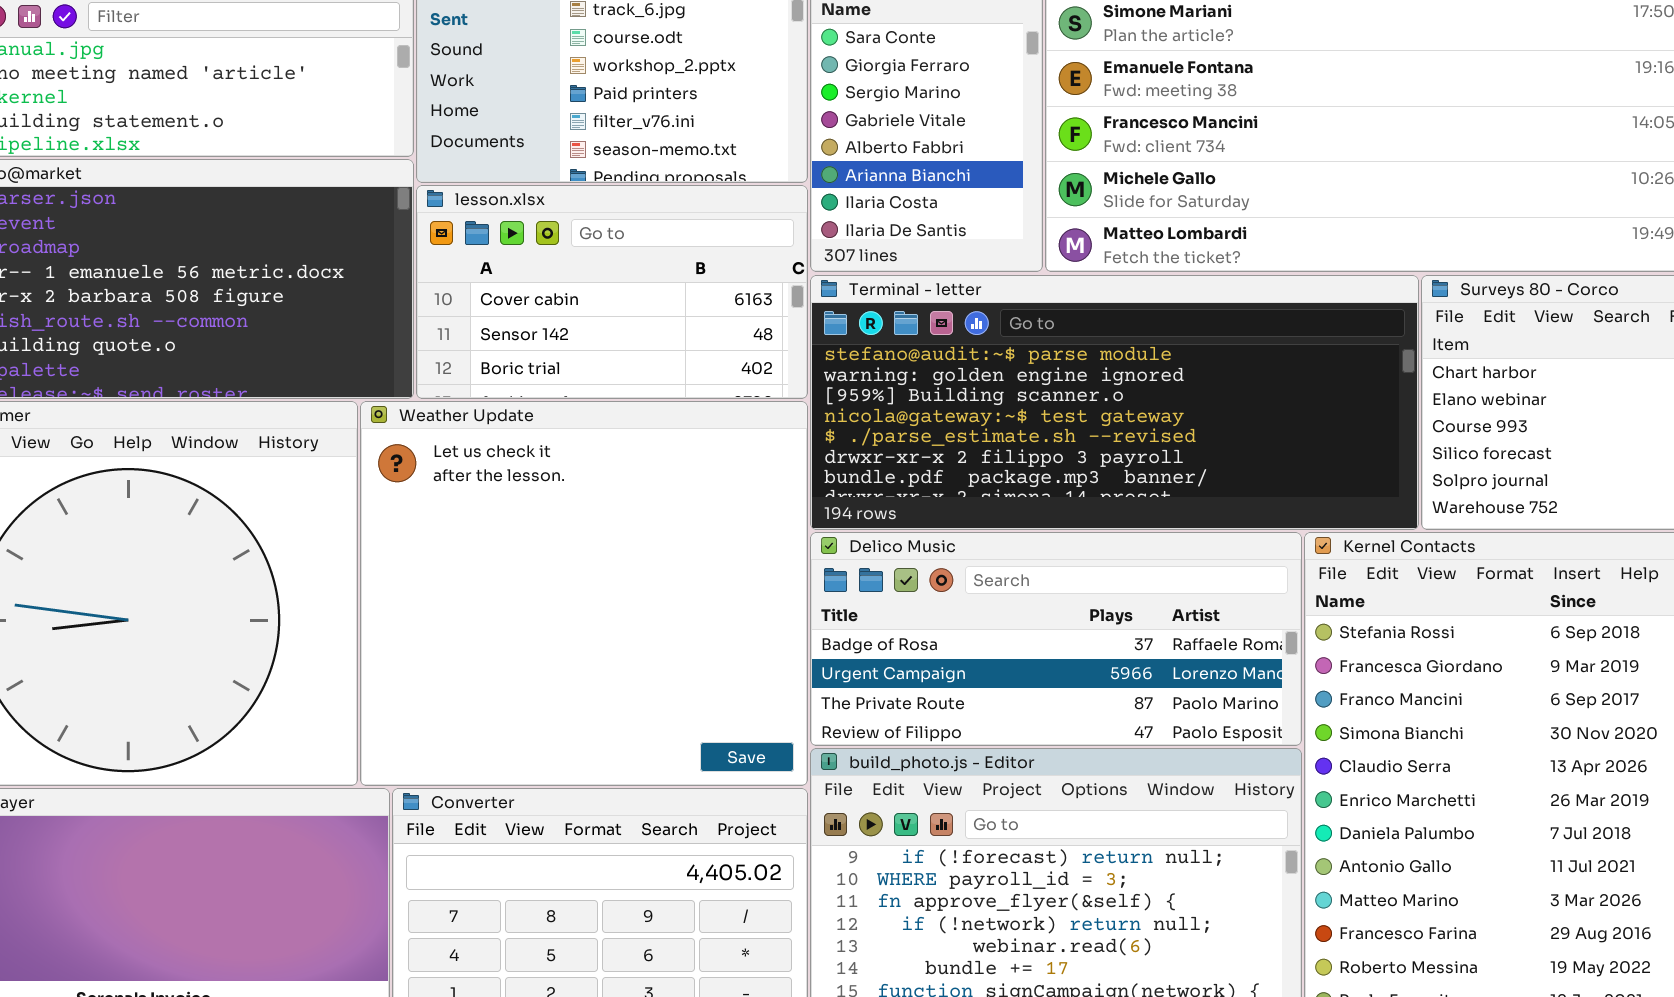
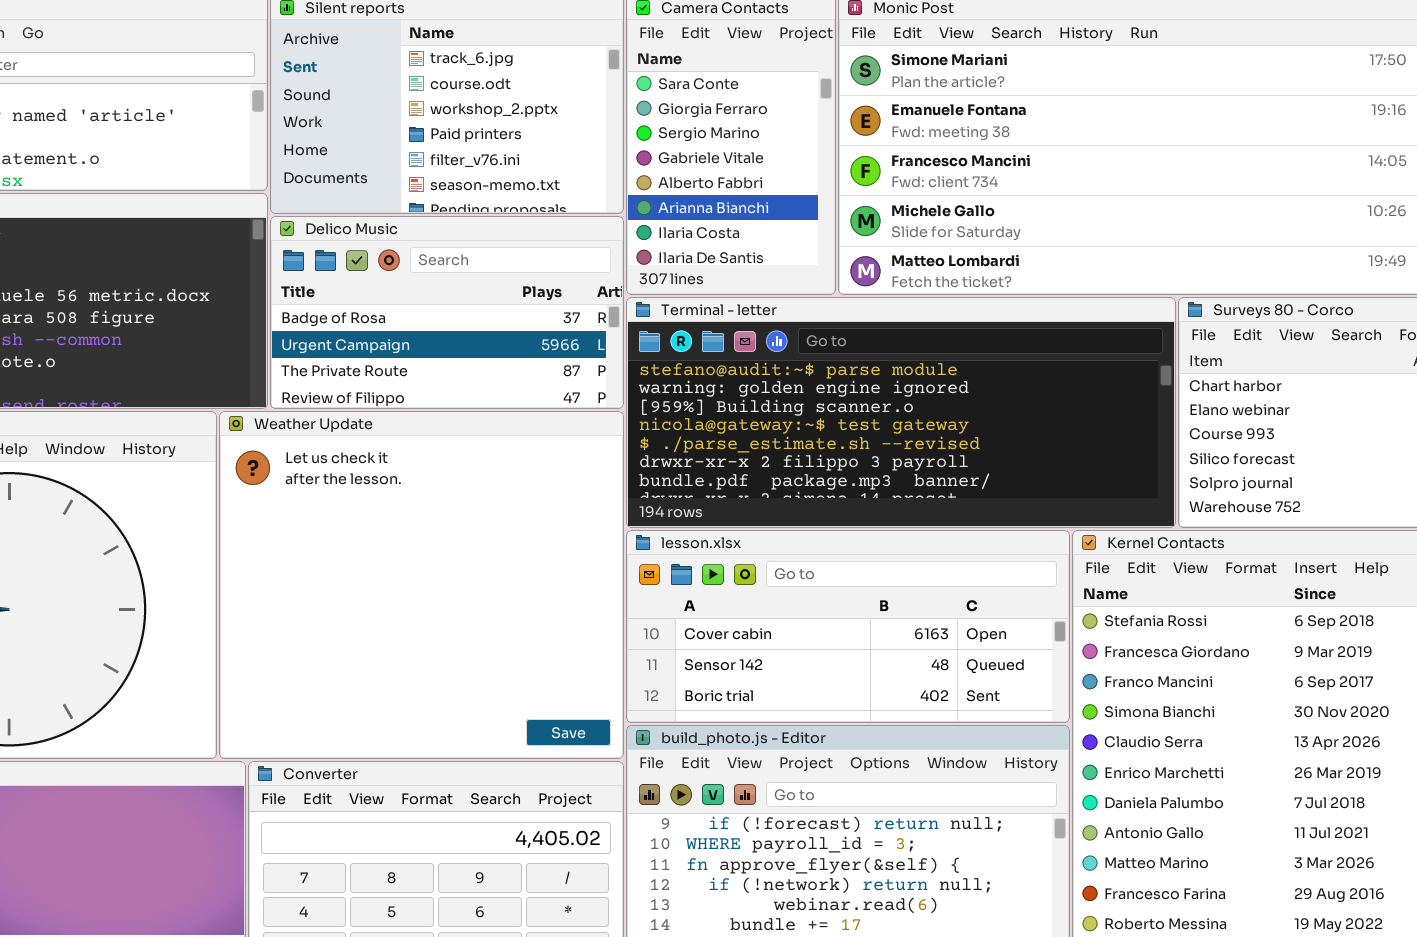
lesson.xlsx: [416,185,808,399] -> [626,530,1070,723], moved, resized
Delico Music: [810,532,1302,746] -> [270,216,624,409], moved, resized

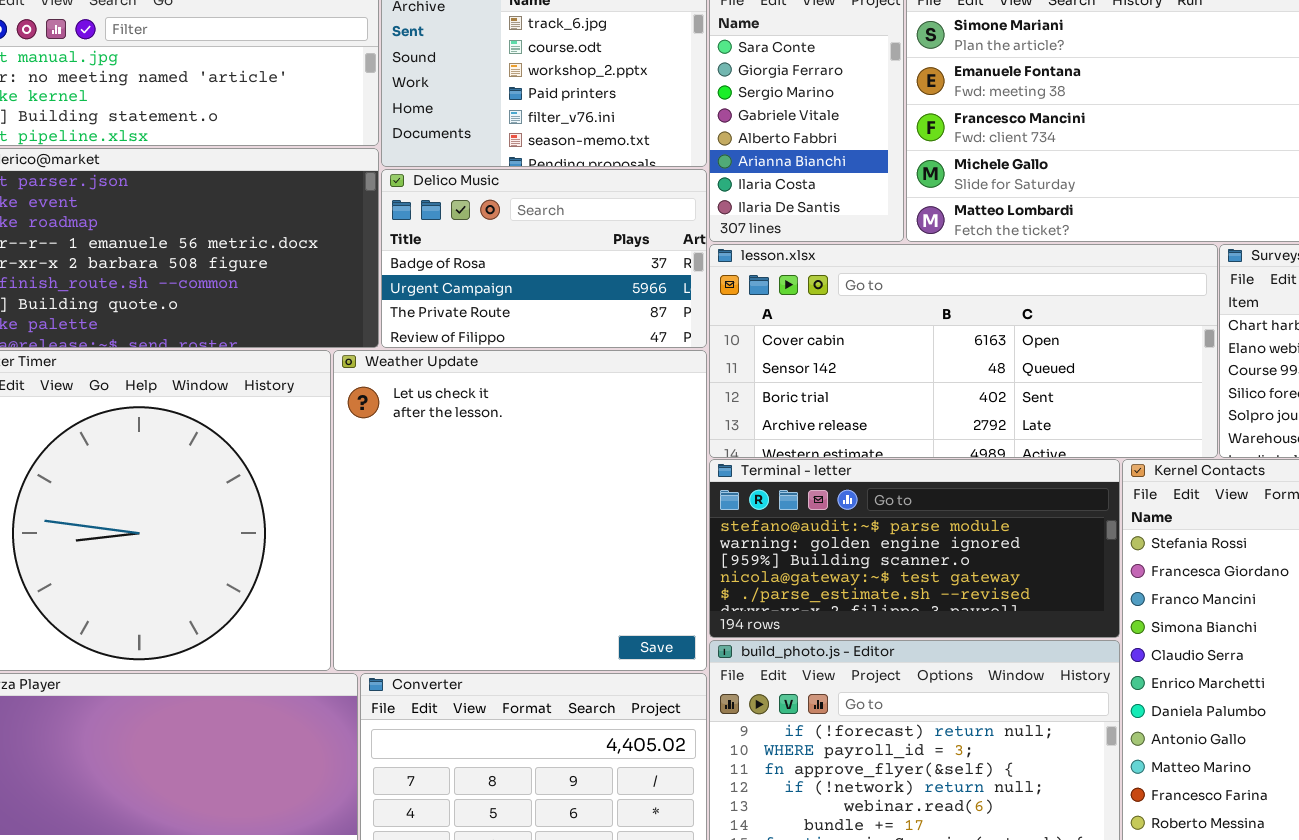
Terminal - letter: [626,297,1176,528] -> [709,459,1120,638], moved, resized
lesson.xlsx: [626,530,1070,723] -> [709,244,1218,458], moved, resized

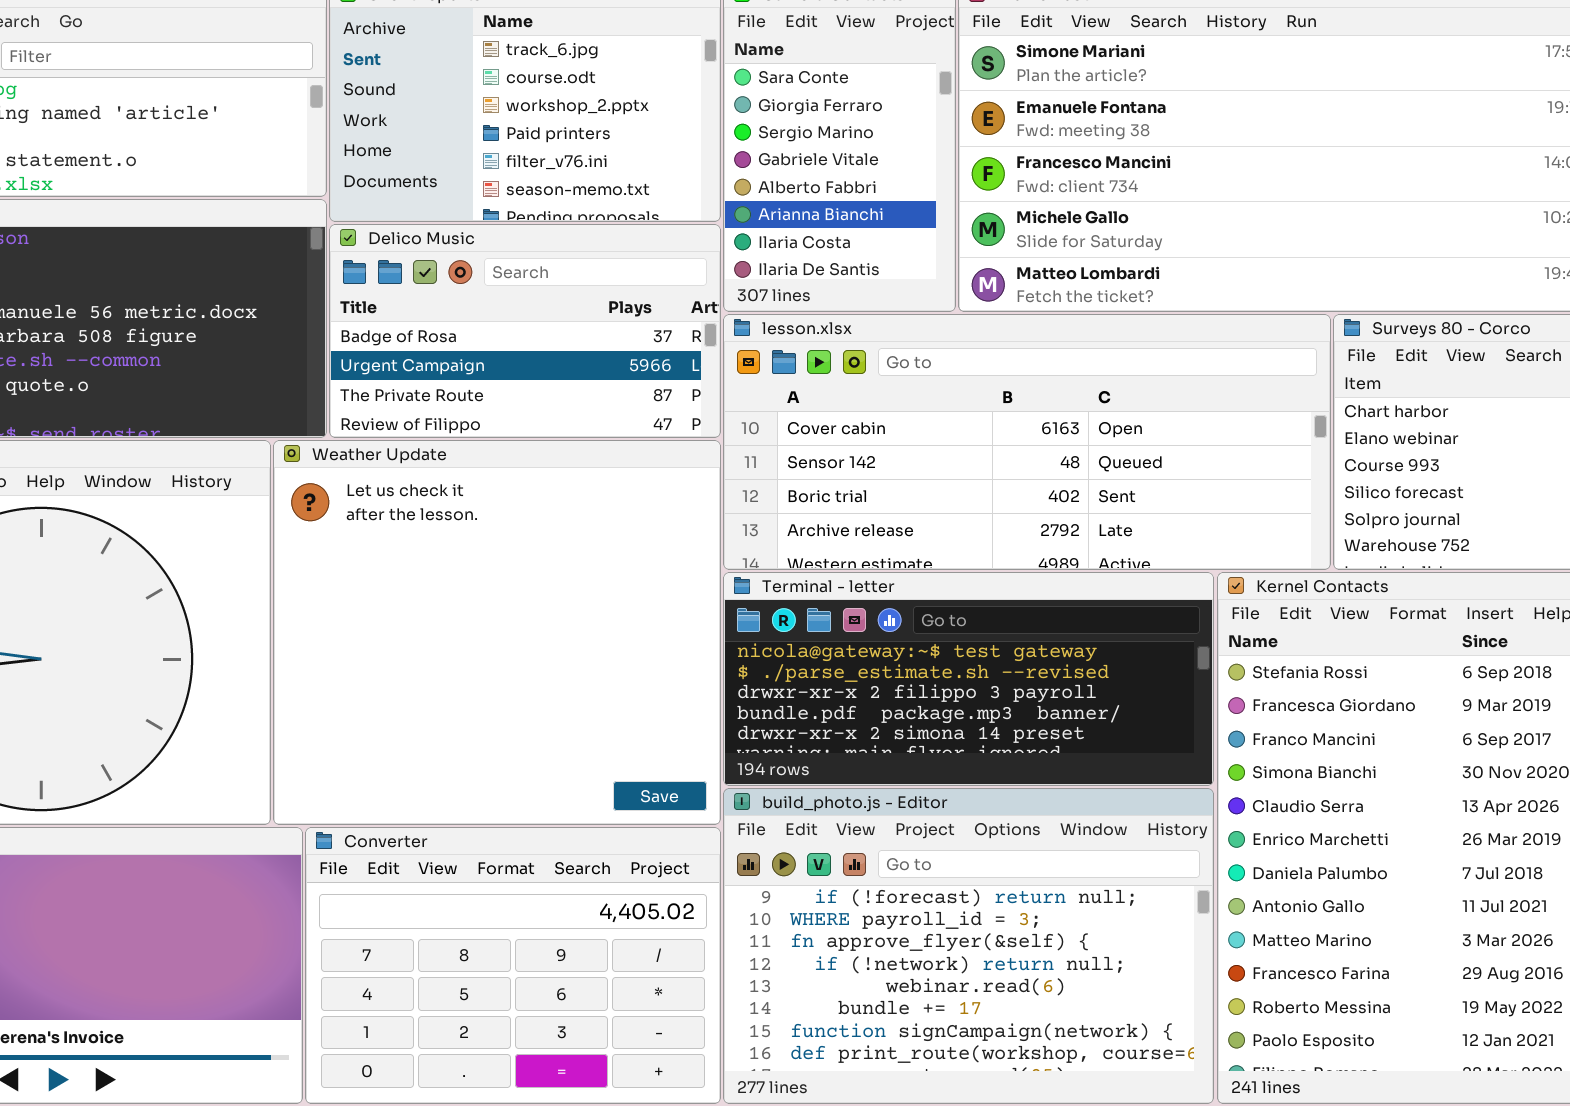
Terminal - letter: [709,459,1120,638] -> [723,572,1214,786], scrolled down 3 rows

